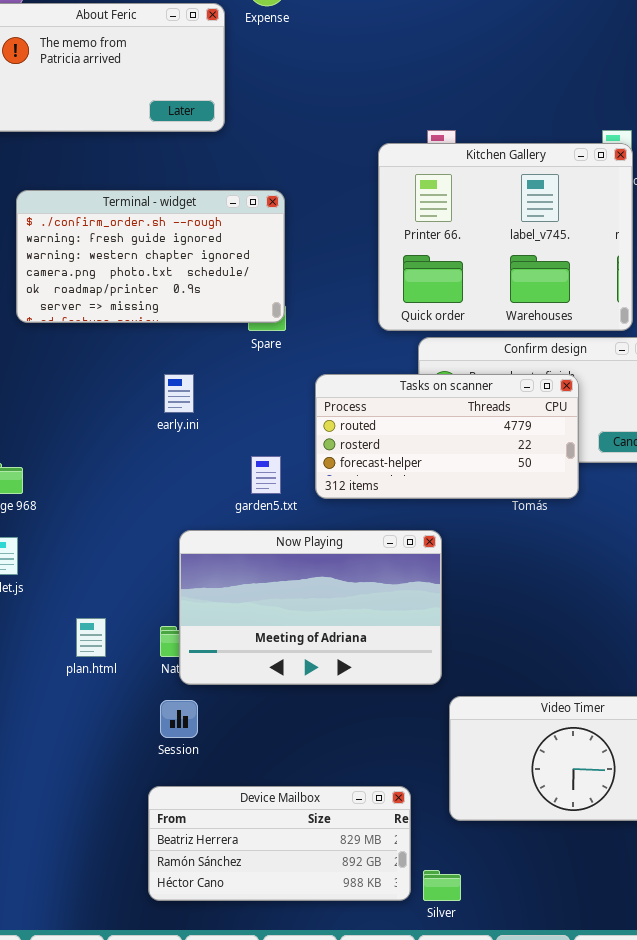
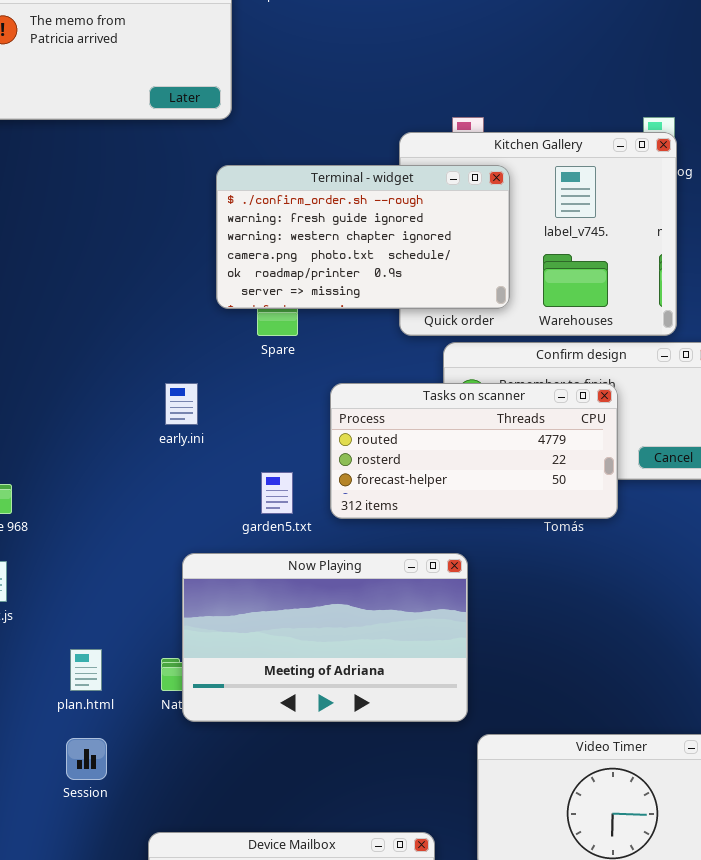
Terminal - widget: [16,190,285,323] -> [216,165,510,309], moved
Session: [160,700,198,738] -> [66,738,107,780], moved

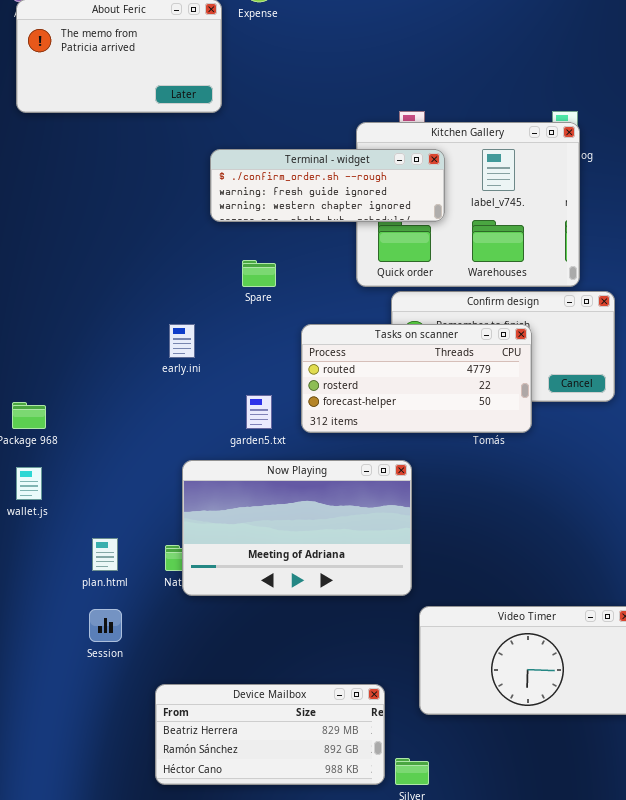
Terminal - widget: [216,165,510,309] -> [210,149,445,222], resized

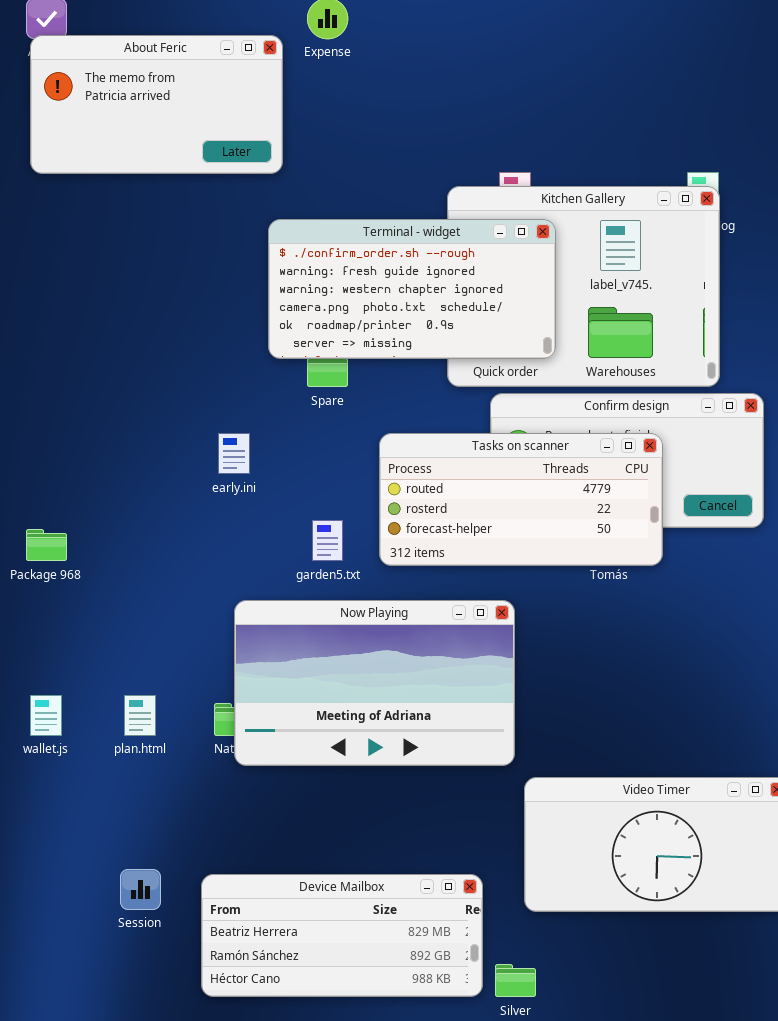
Terminal - widget: [210,149,445,222] -> [268,219,556,359], resized
wallet.js: [16,467,42,500] -> [30,695,62,736], moved
Session: [89,609,122,642] -> [120,869,161,910], moved

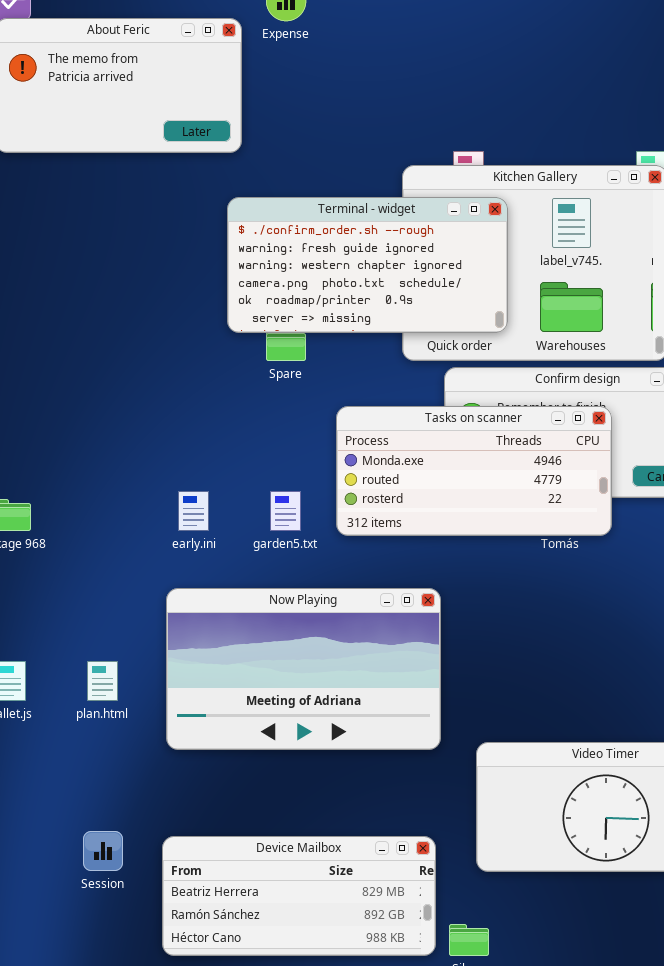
early.ini: [218,433,250,474] -> [178,491,209,531], moved
Tasks on scanner: [379,433,663,566] -> [336,406,612,536], scrolled up 1 row
Now Playing: [234,600,515,766] -> [166,588,441,750], moved

